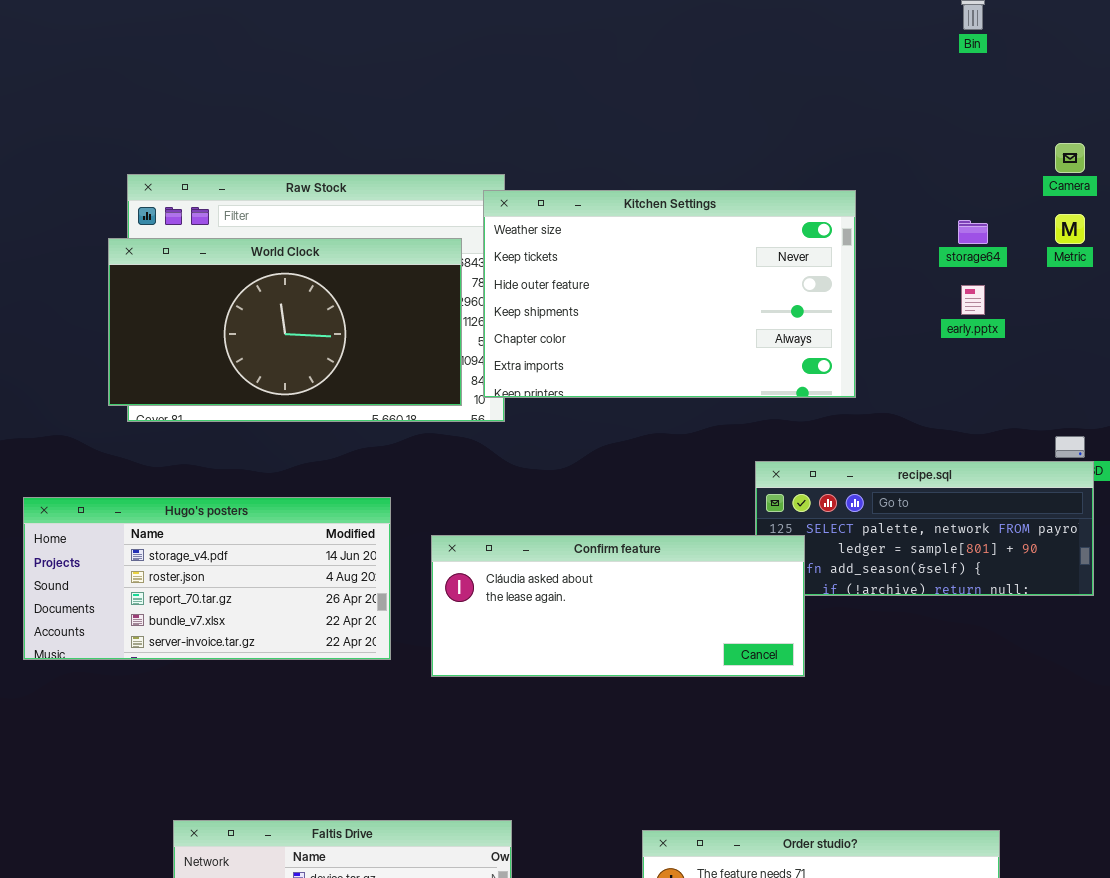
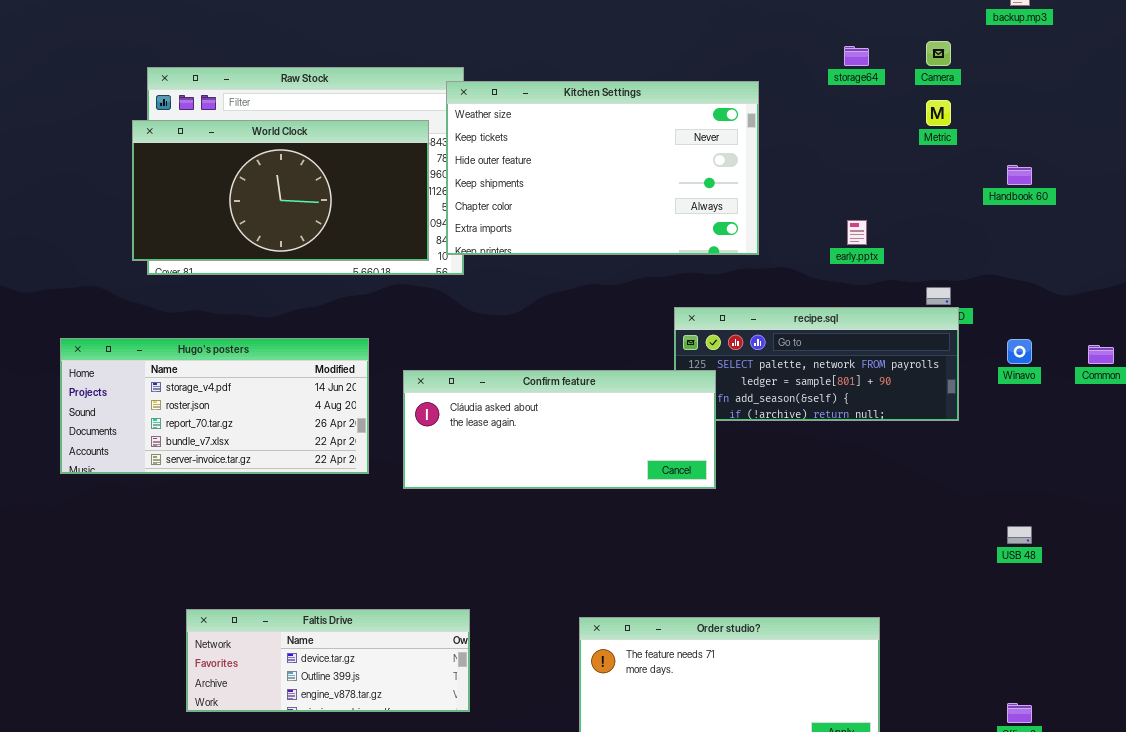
storage64: [958,220,988,244] -> [844,46,869,66], moved
early.pptx: [961,285,985,315] -> [847,220,867,245], moved

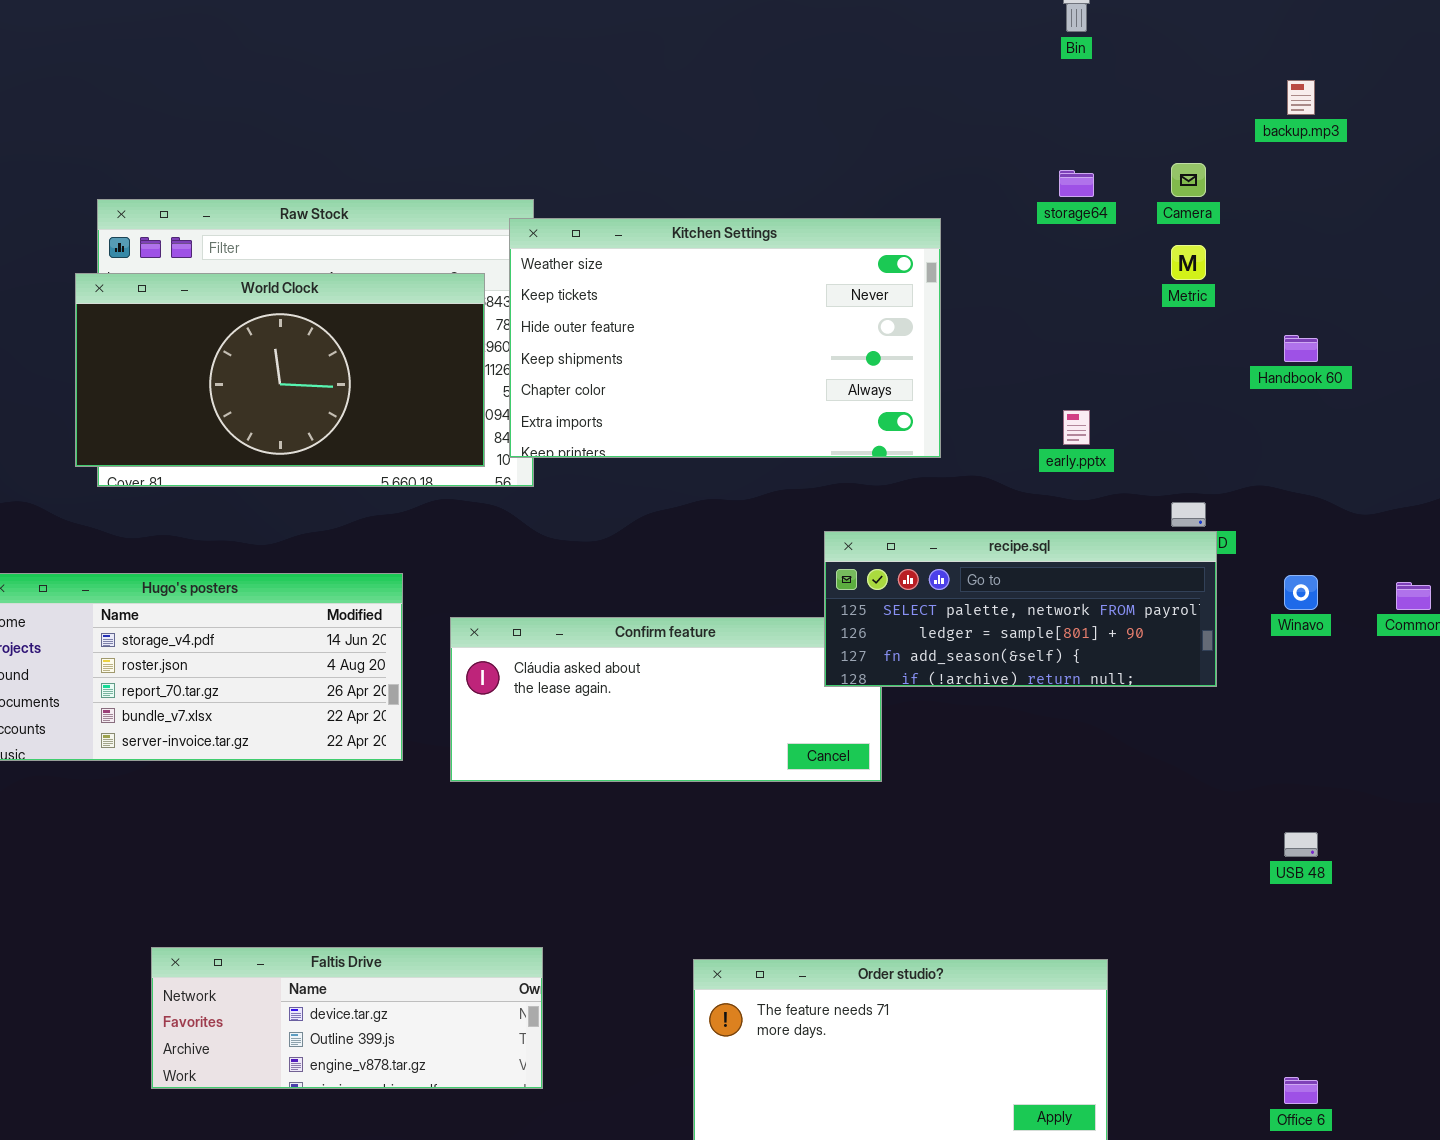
recipe.sql: [674,307,959,421] -> [824,531,1217,687], raised

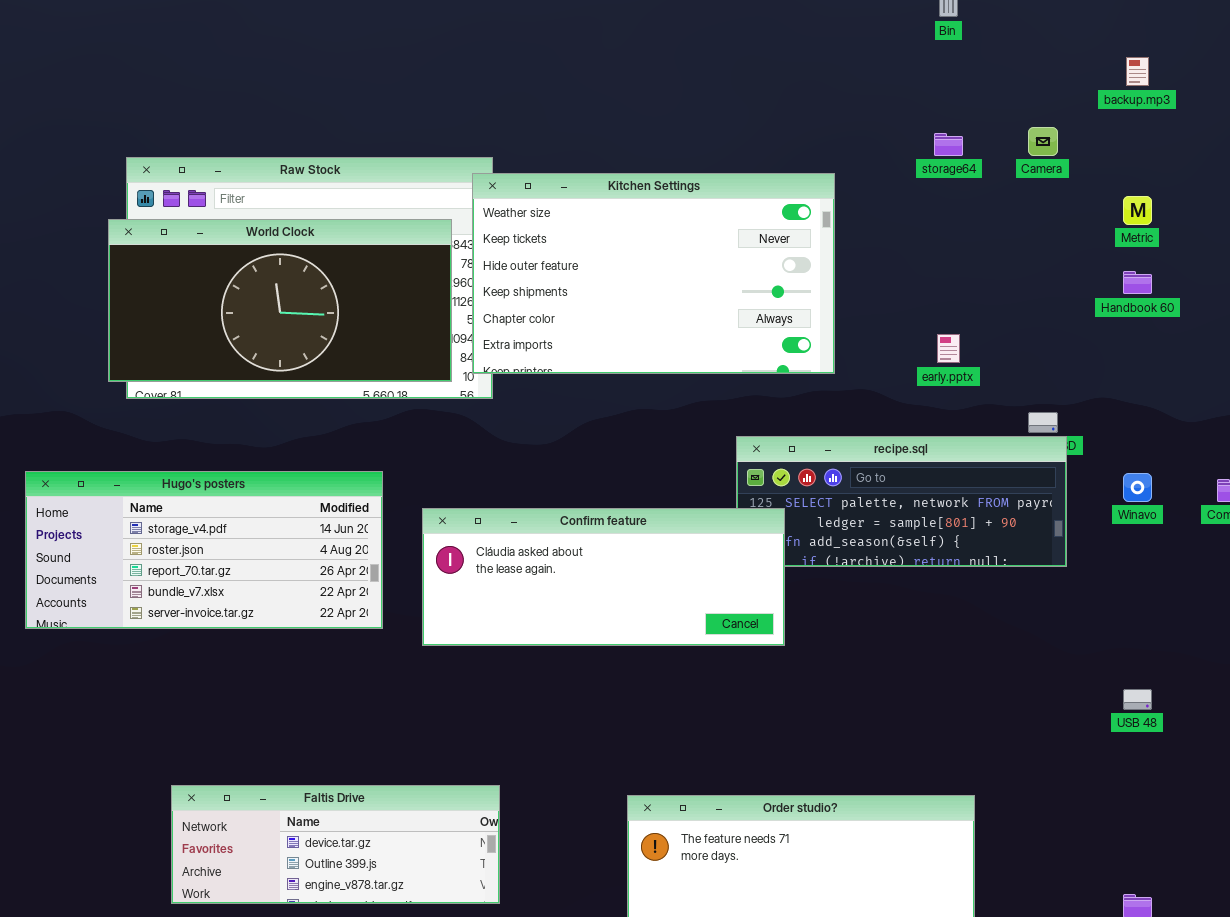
Metric: [1171,245,1206,280] -> [1123,196,1152,225], moved
Confirm feature: [450,617,882,782] -> [422,508,785,646], raised

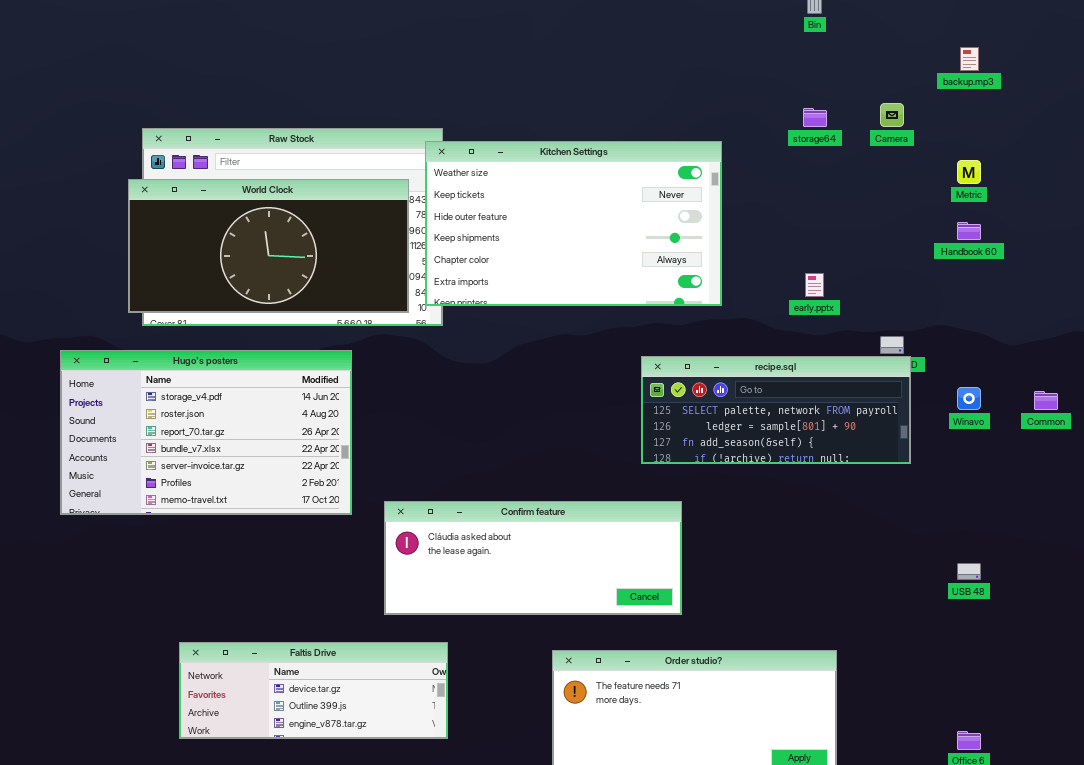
Hugo's posters: [25,471,383,629] -> [60,350,352,515], resized
Confirm feature: [422,508,785,646] -> [384,501,682,615], moved

